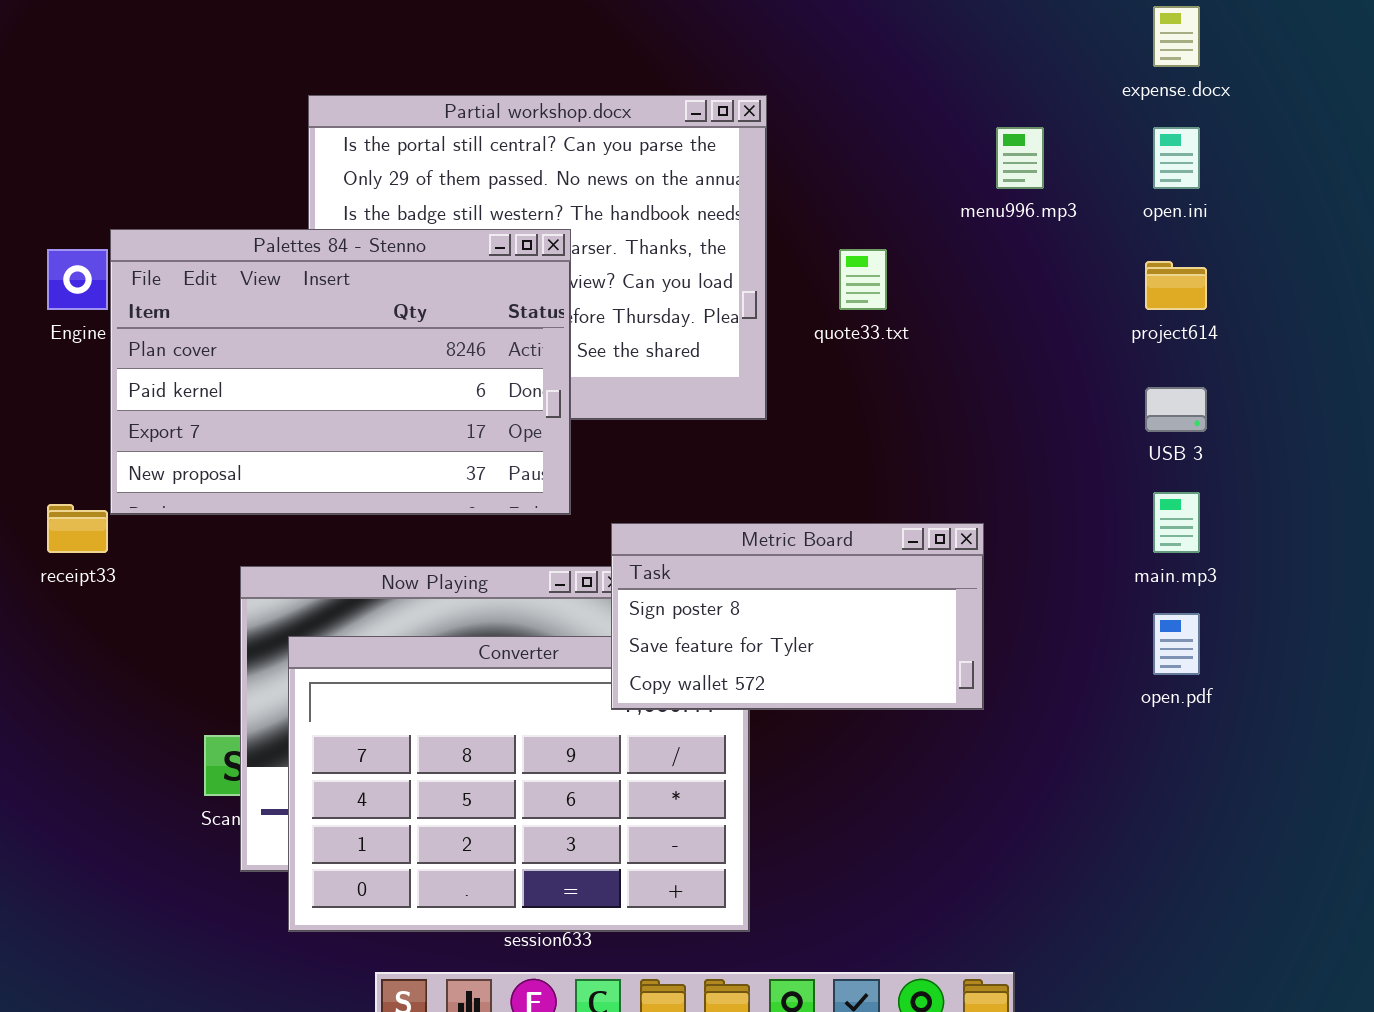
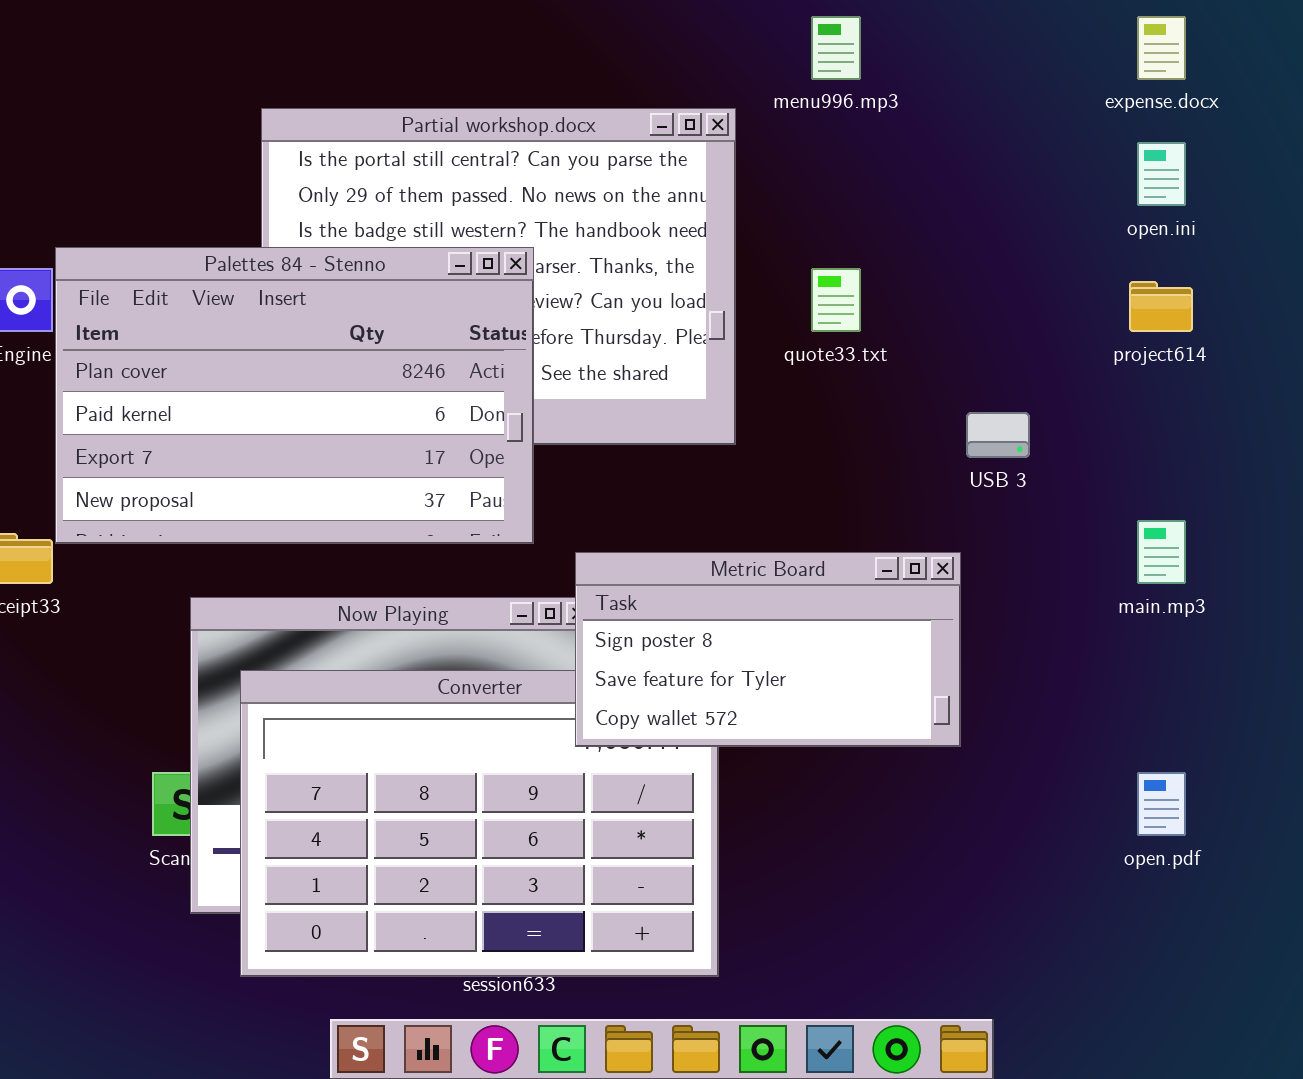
menu996.mp3: [996,127,1044,189] -> [811,16,861,80], moved
USB 3: [1145,387,1207,432] -> [966,412,1030,458], moved
open.pdf: [1153,613,1200,675] -> [1137,772,1186,836], moved

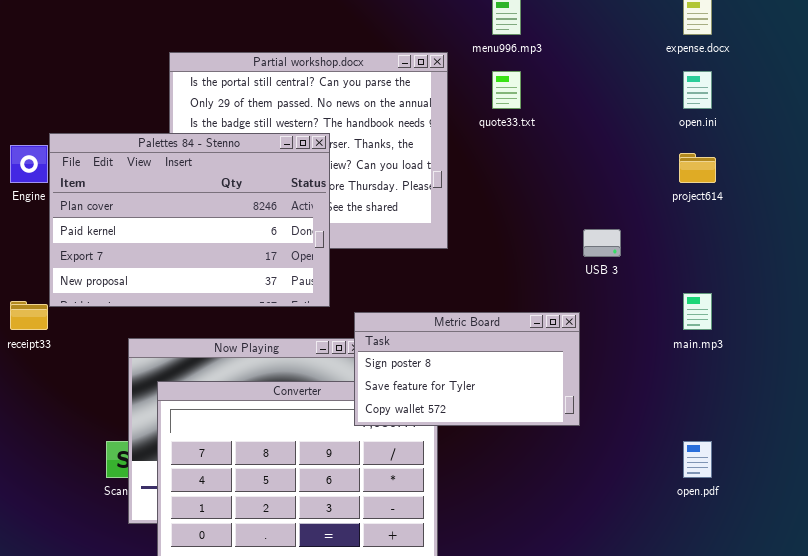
quote33.txt: [811,268,861,332] -> [492,71,521,109], moved

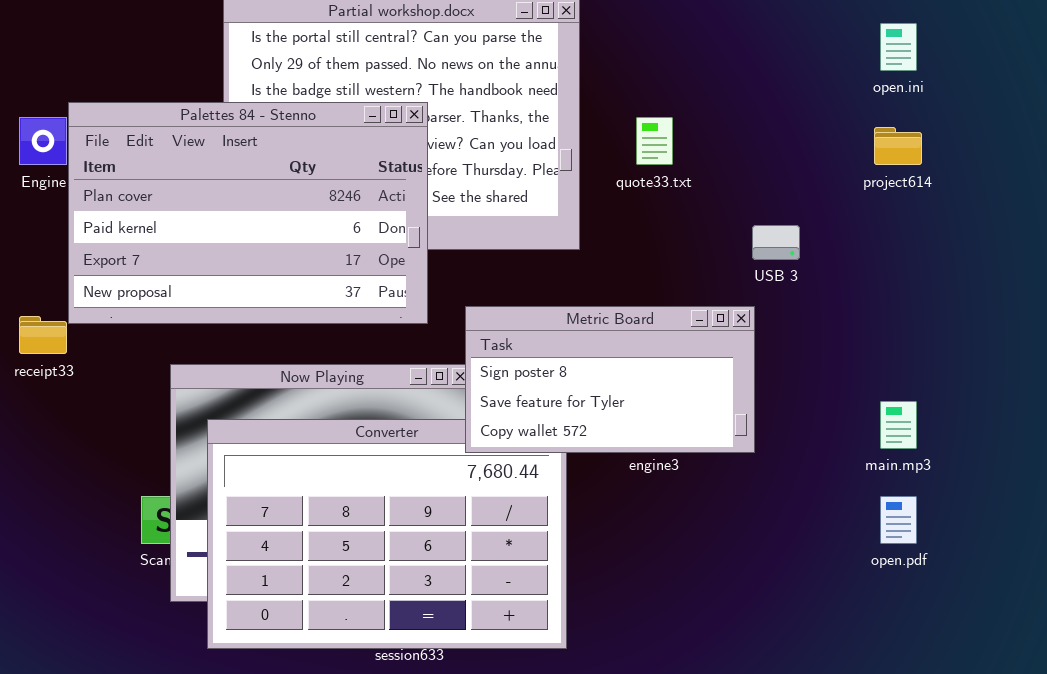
quote33.txt: [492,71,521,109] -> [636,117,673,165], moved
main.mp3: [683,293,712,330] -> [880,401,917,449], moved
Metric Board: [354,312,580,426] -> [465,306,755,453], moved

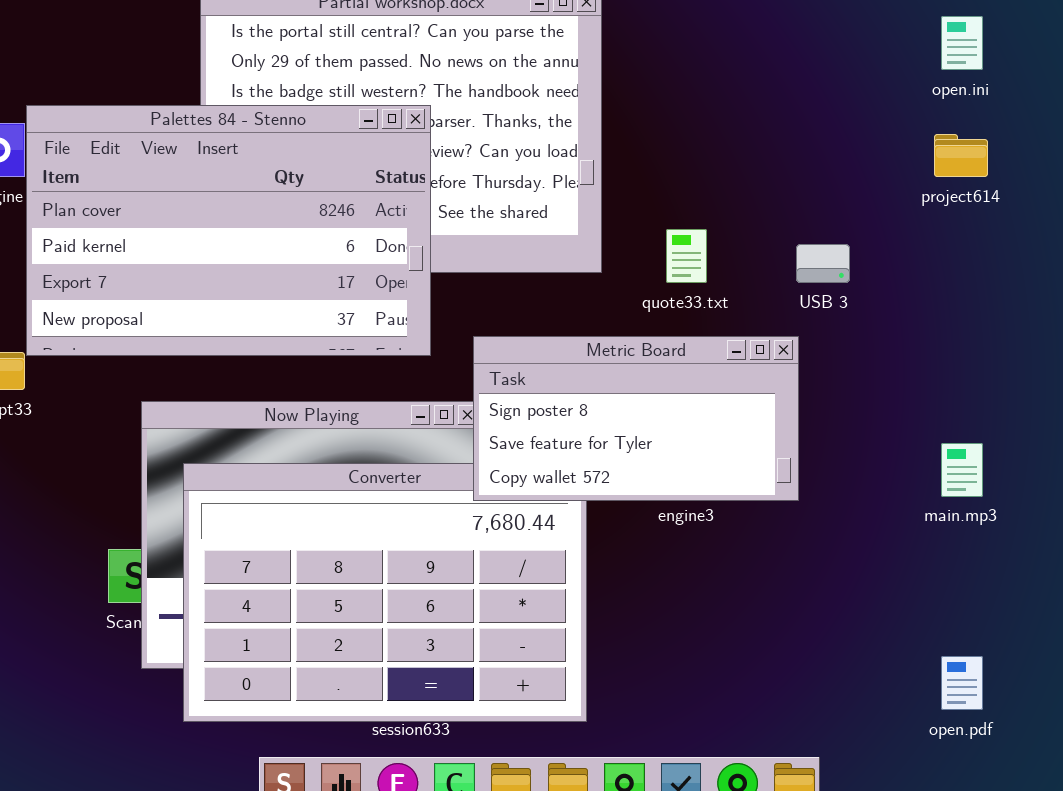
quote33.txt: [636,117,673,165] -> [666,229,707,283], moved
open.pdf: [880,496,917,544] -> [941,656,983,710], moved

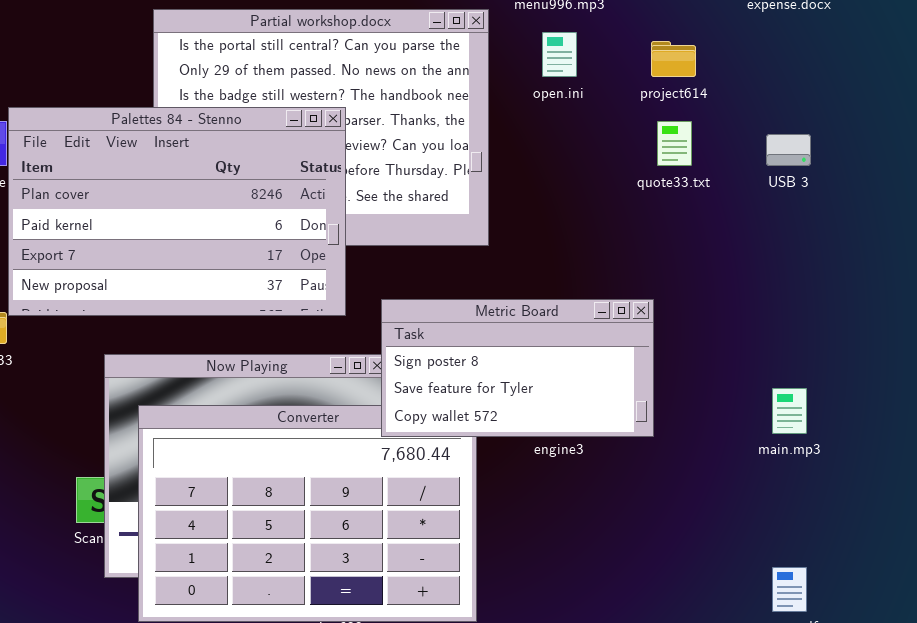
open.ini: [941,16,983,70] -> [542,32,577,77], moved
project614: [934,134,988,177] -> [651,41,696,77], moved
quote33.txt: [666,229,707,283] -> [657,121,692,166], moved
USB 3: [796,244,850,283] -> [766,134,811,166], moved

